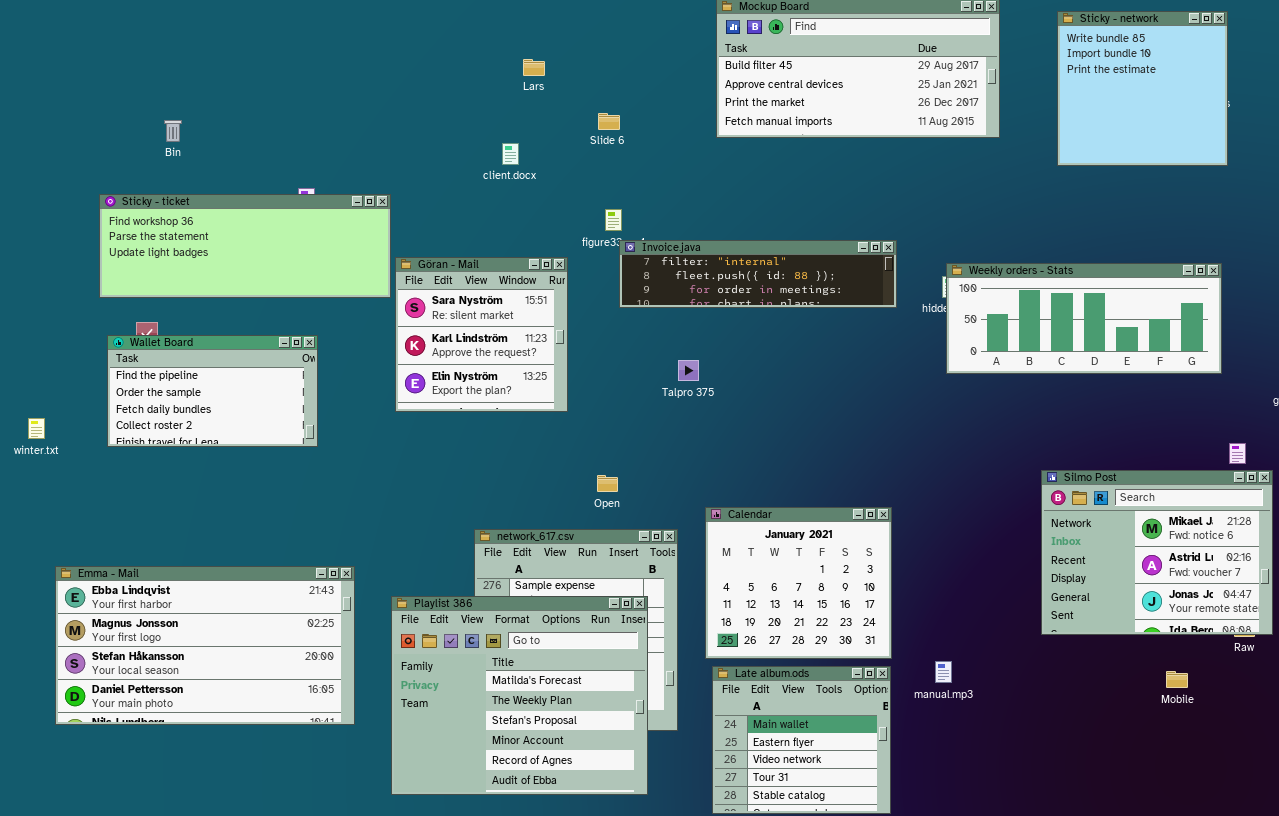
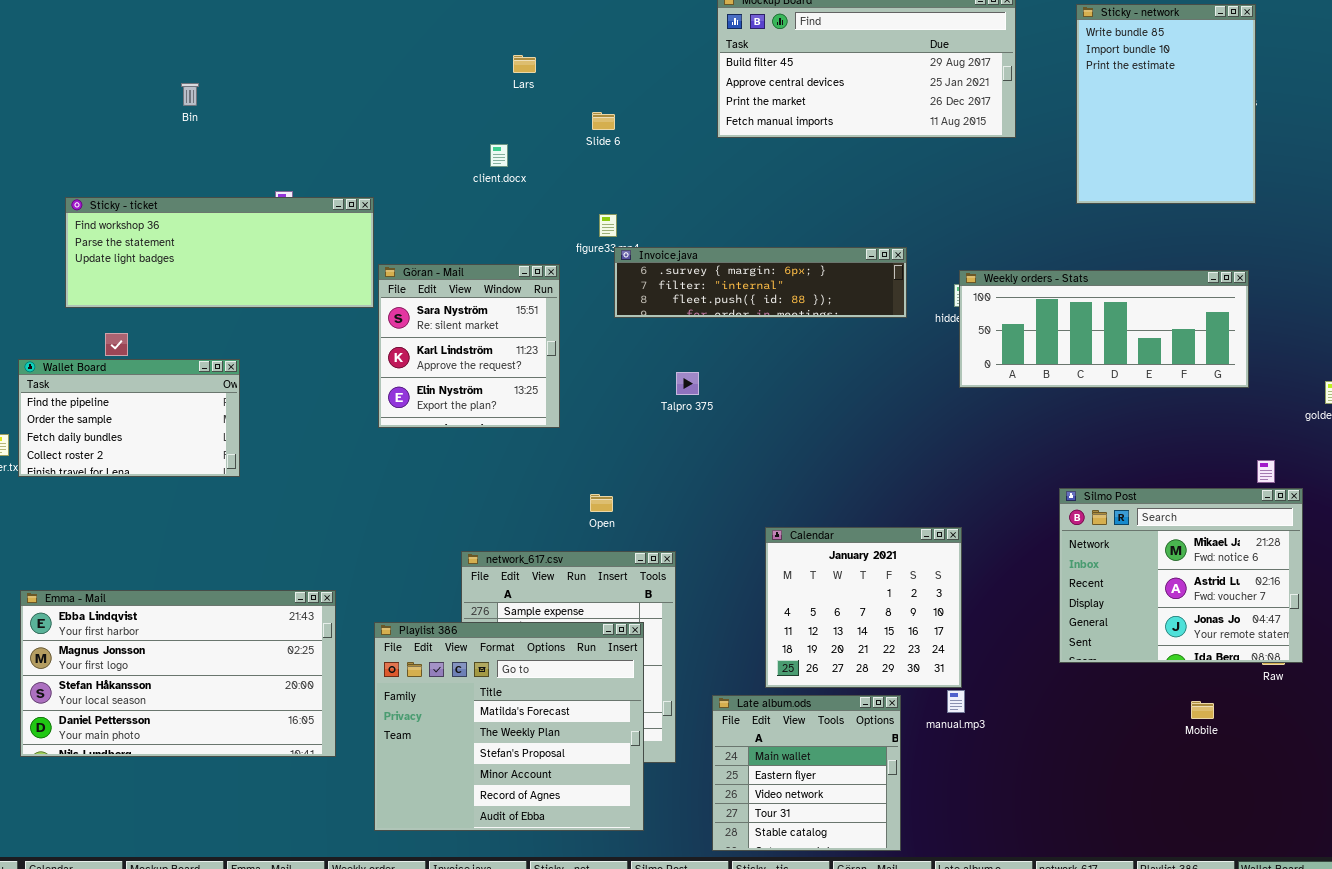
Sticky - network: [1057,11,1228,166] -> [1076,4,1256,204], resized
Bin: [164,120,182,142] -> [181,83,199,106], moved
Invoice.java: [619,240,897,308] -> [614,247,907,318], scrolled up 1 row
Wallet Board: [107,335,318,447] -> [18,359,240,477], moved
Calendar: [705,507,892,659] -> [765,527,962,688], moved

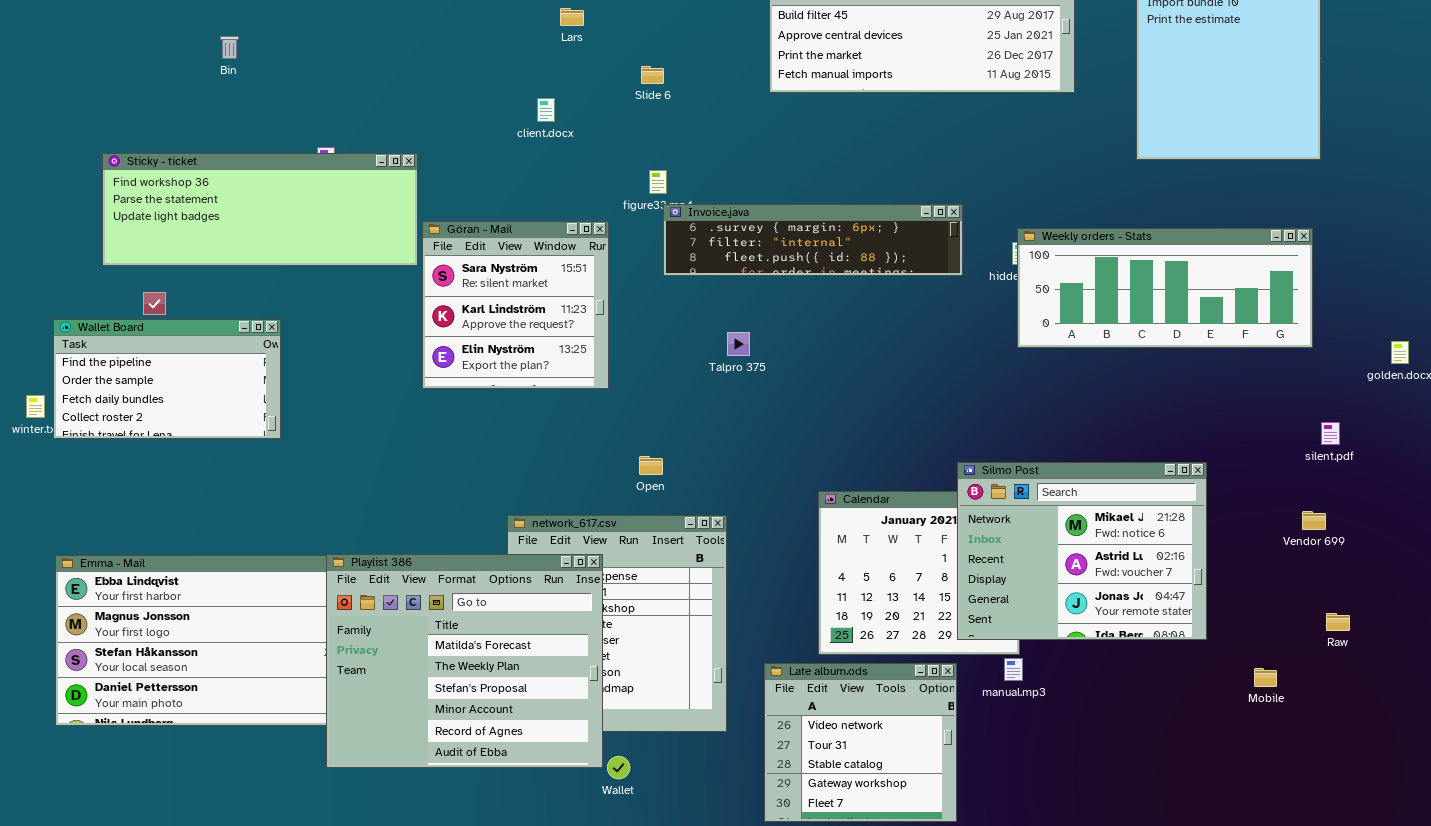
Silmo Post: [1059,488,1303,663] -> [957,462,1207,640], moved
Playlist 386: [374,622,644,831] -> [326,554,603,768], moved
Late album.ods: [712,695,901,851] -> [764,663,957,822], scrolled down 2 rows

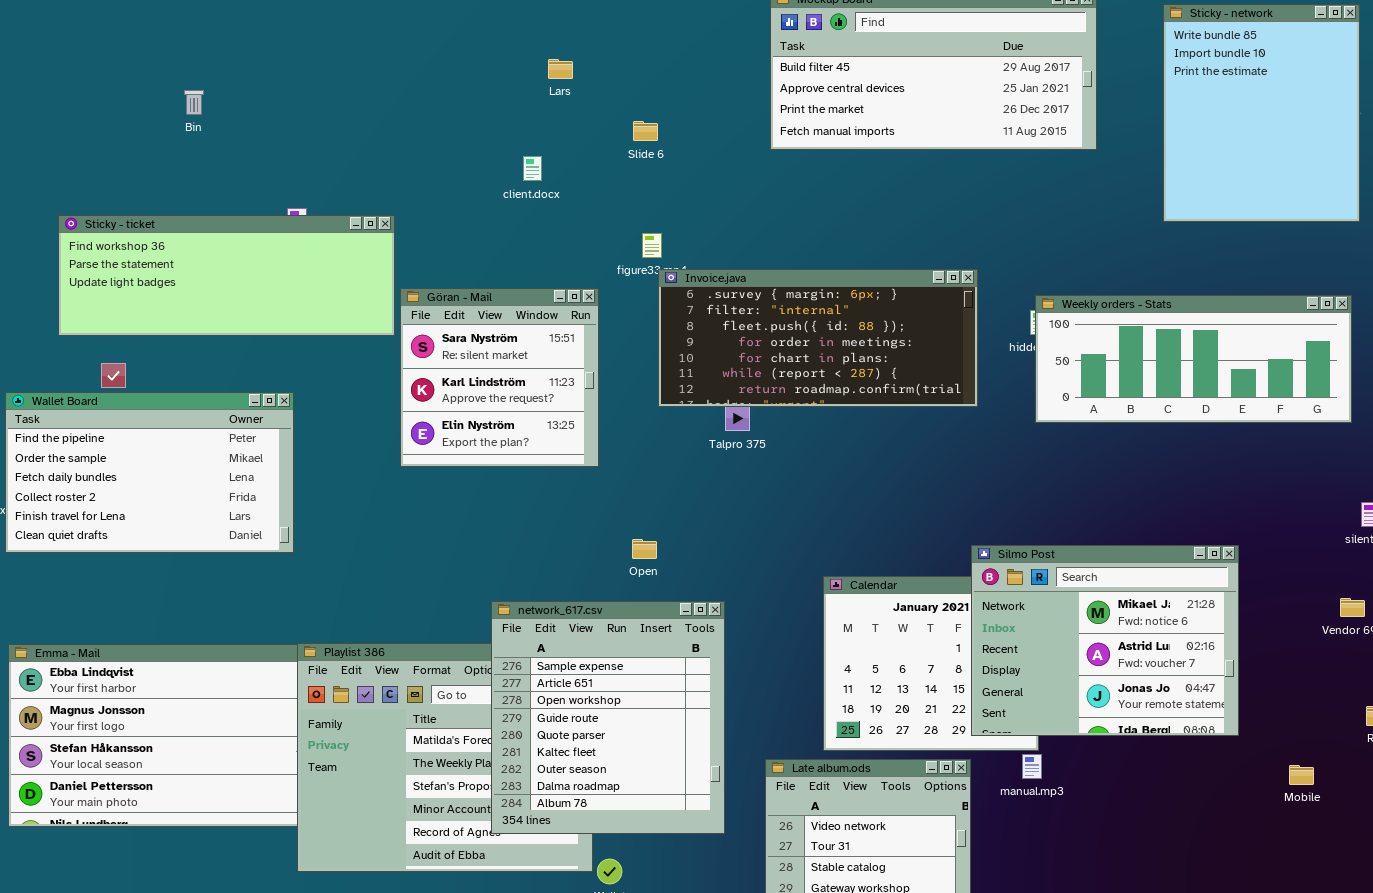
Invoice.java: [663,204,963,276] -> [658,269,978,407], resized
Wallet Board: [53,319,281,439] -> [5,392,294,553], resized
network_617.csv: [507,515,727,732] -> [491,601,725,834], raised

